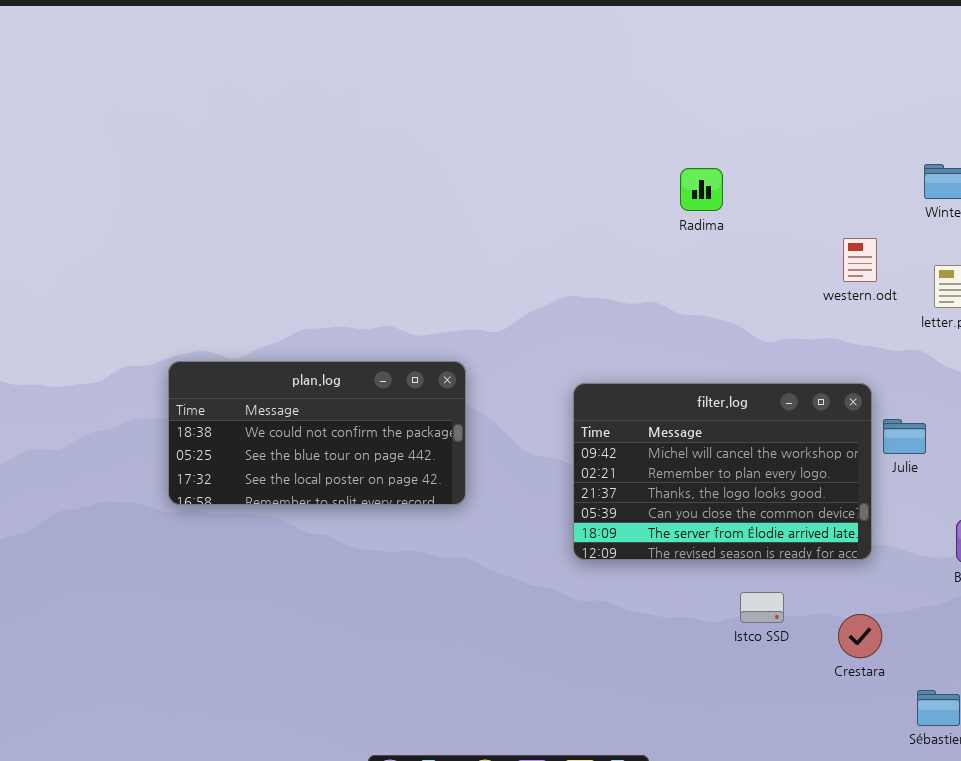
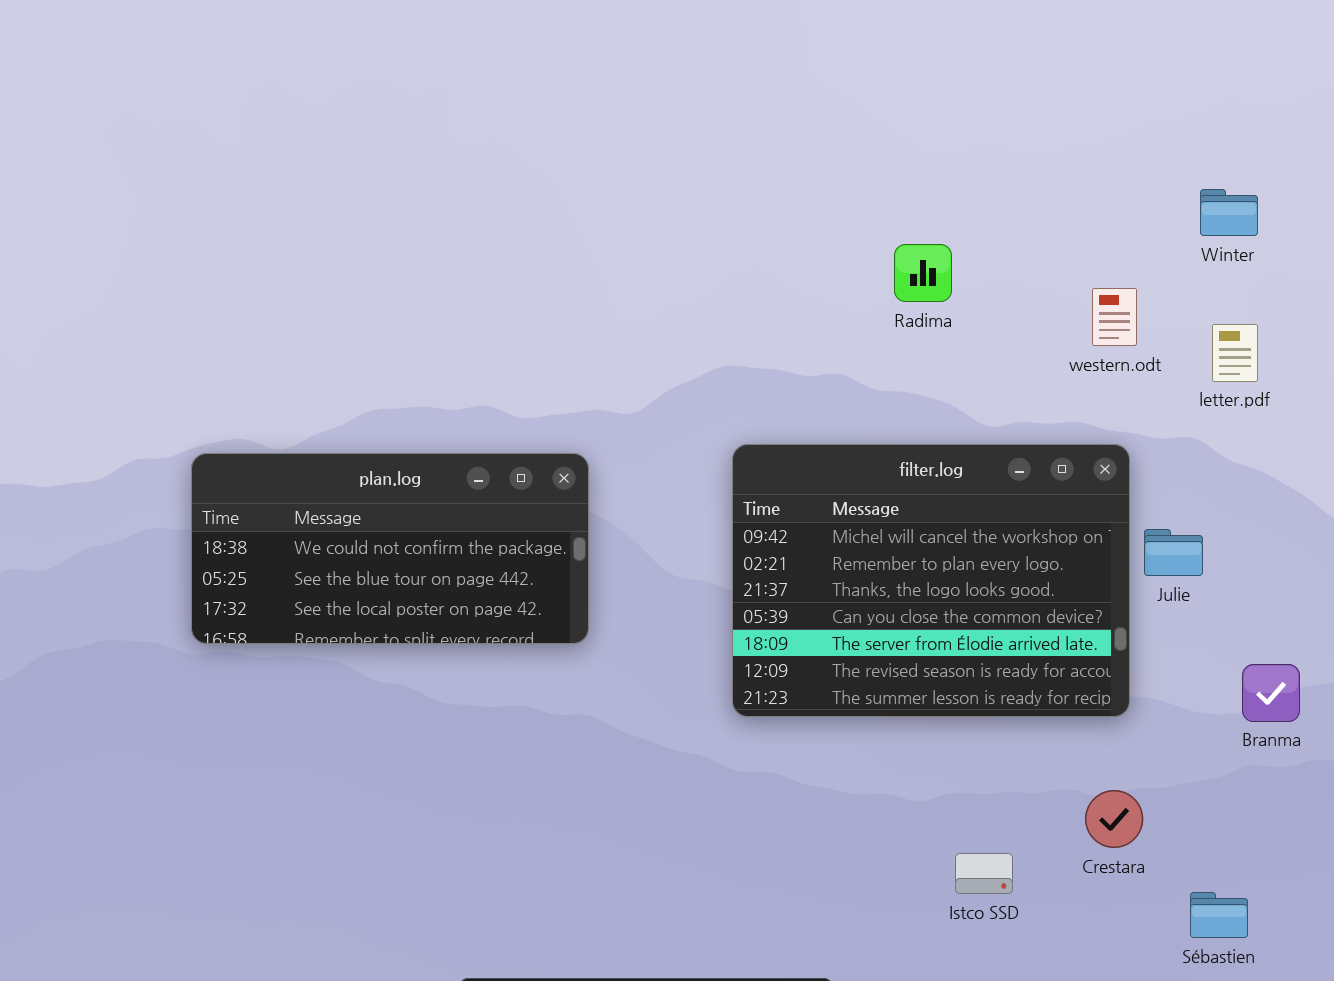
Radima: [680,168,723,211] -> [894,244,952,302], moved
filter.log: [573,383,872,560] -> [732,444,1130,717], resized
Istco SSD: [740,592,784,623] -> [955,853,1013,894], moved

